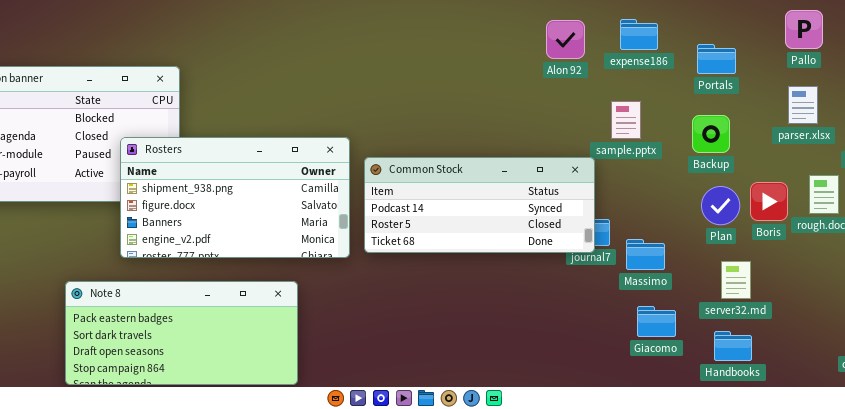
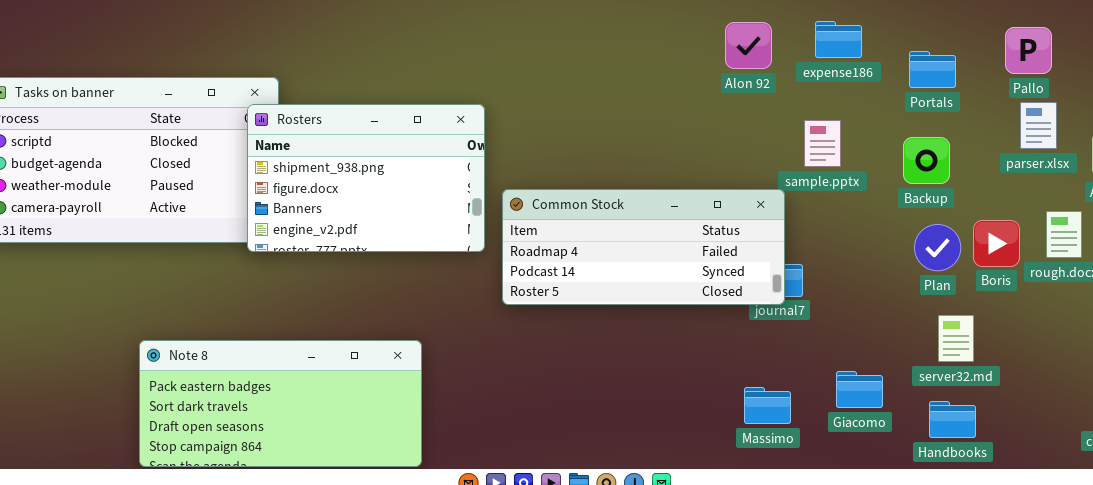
Pallo: [785,10,823,49] -> [1005,27,1052,74], moved
Rosters: [120,137,350,258] -> [247,104,485,252], moved, resized
Common Stock: [364,157,595,253] -> [502,189,785,305], scrolled up 1 row
Massimo: [626,239,665,270] -> [744,387,791,424], moved

